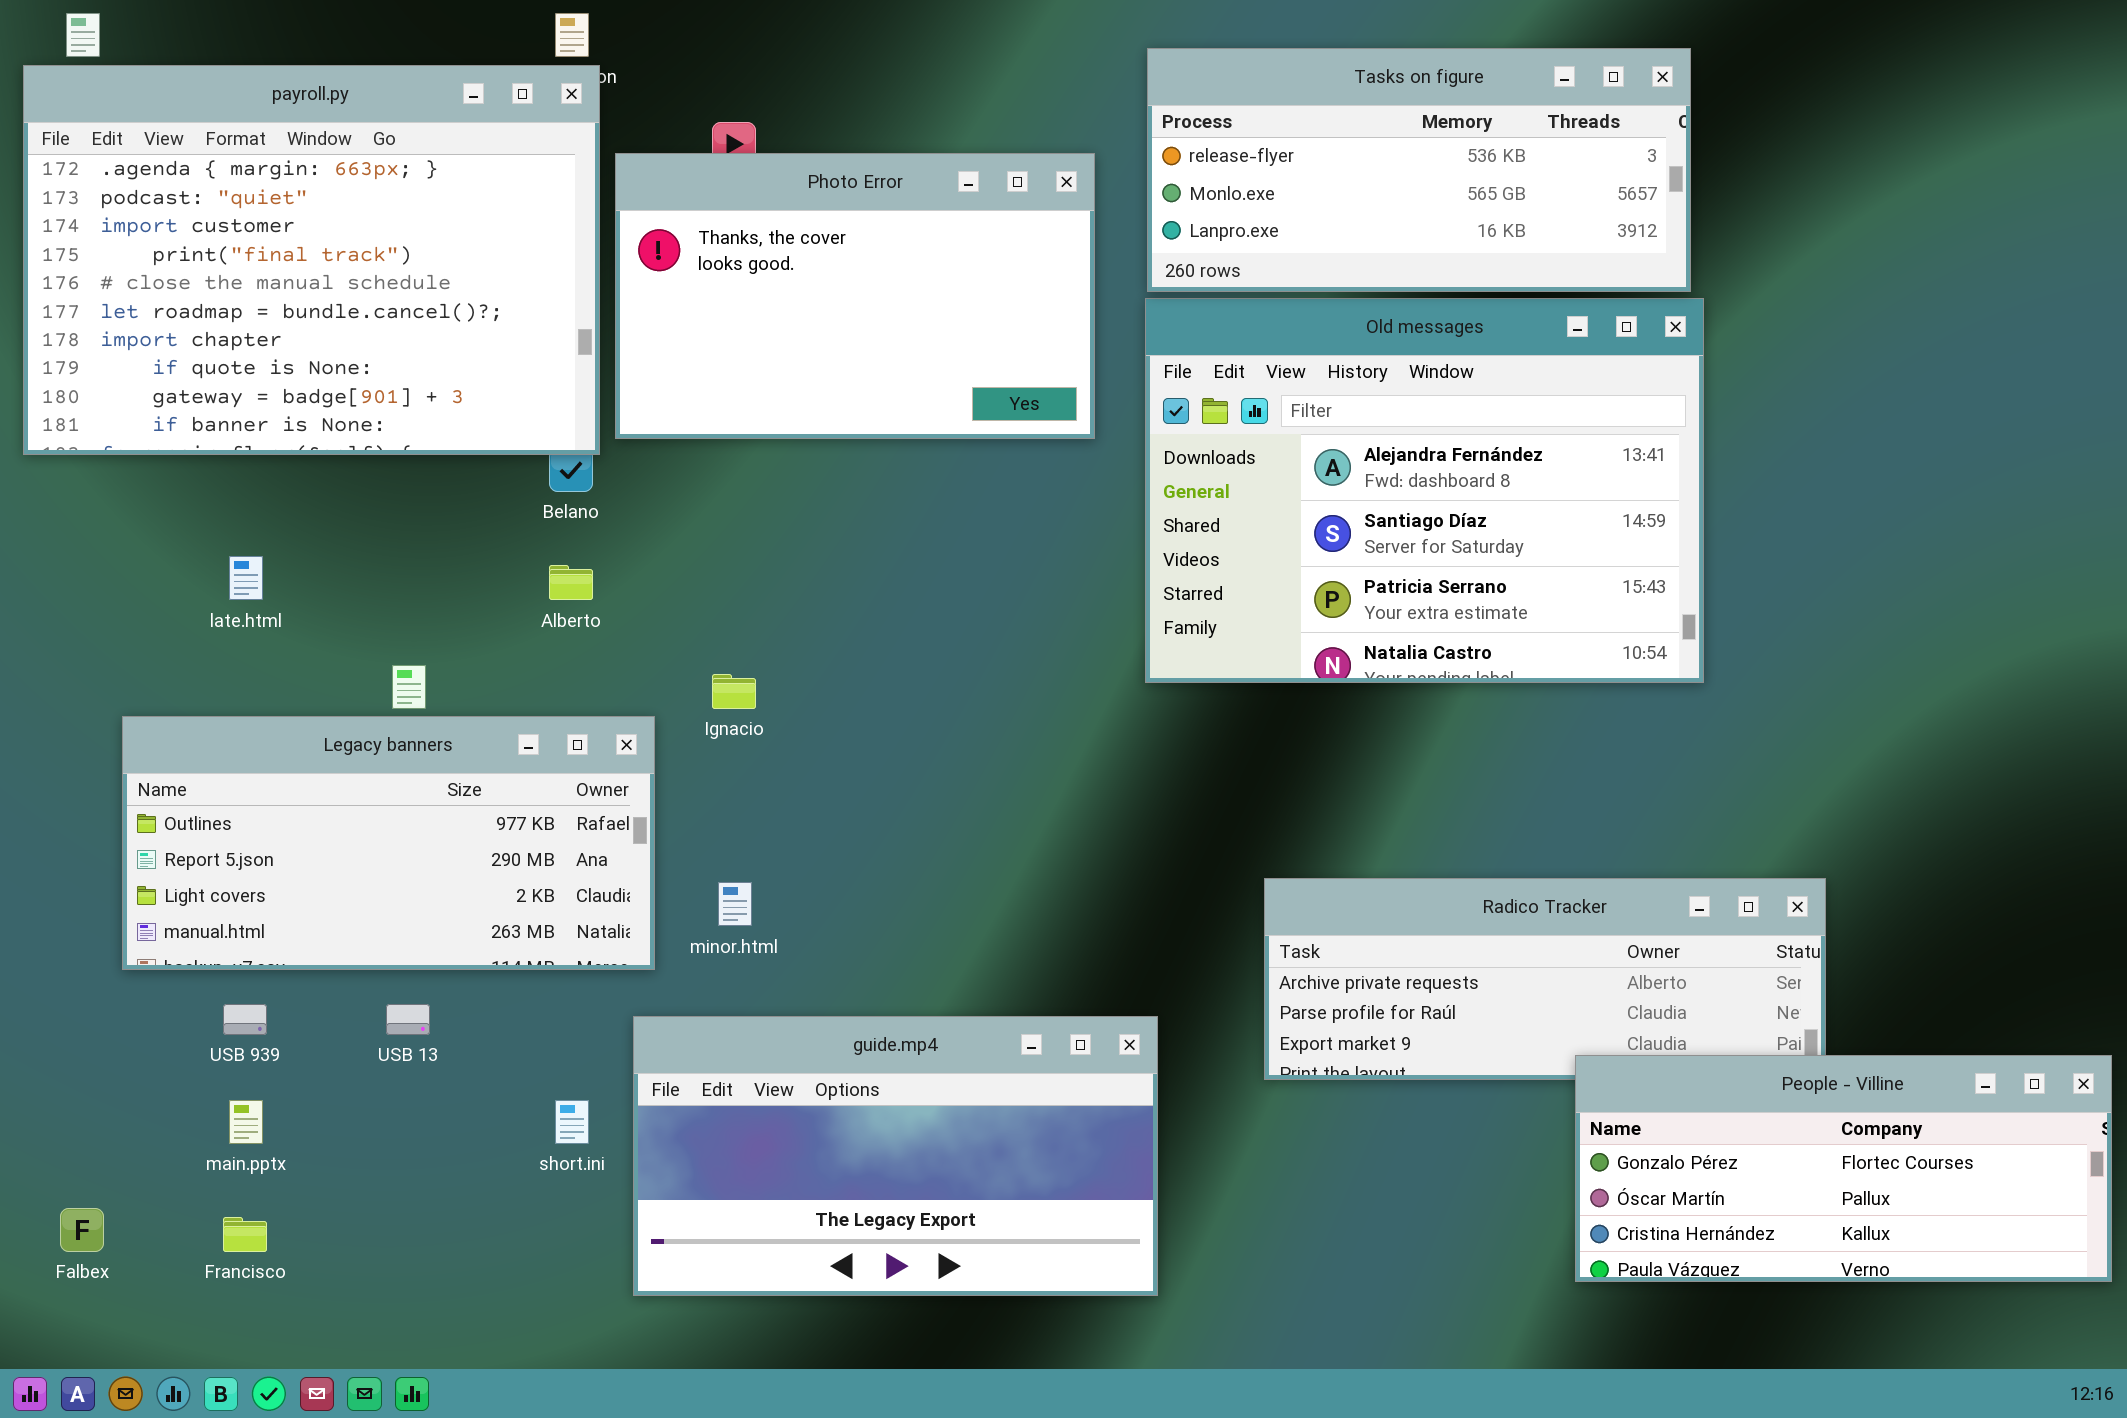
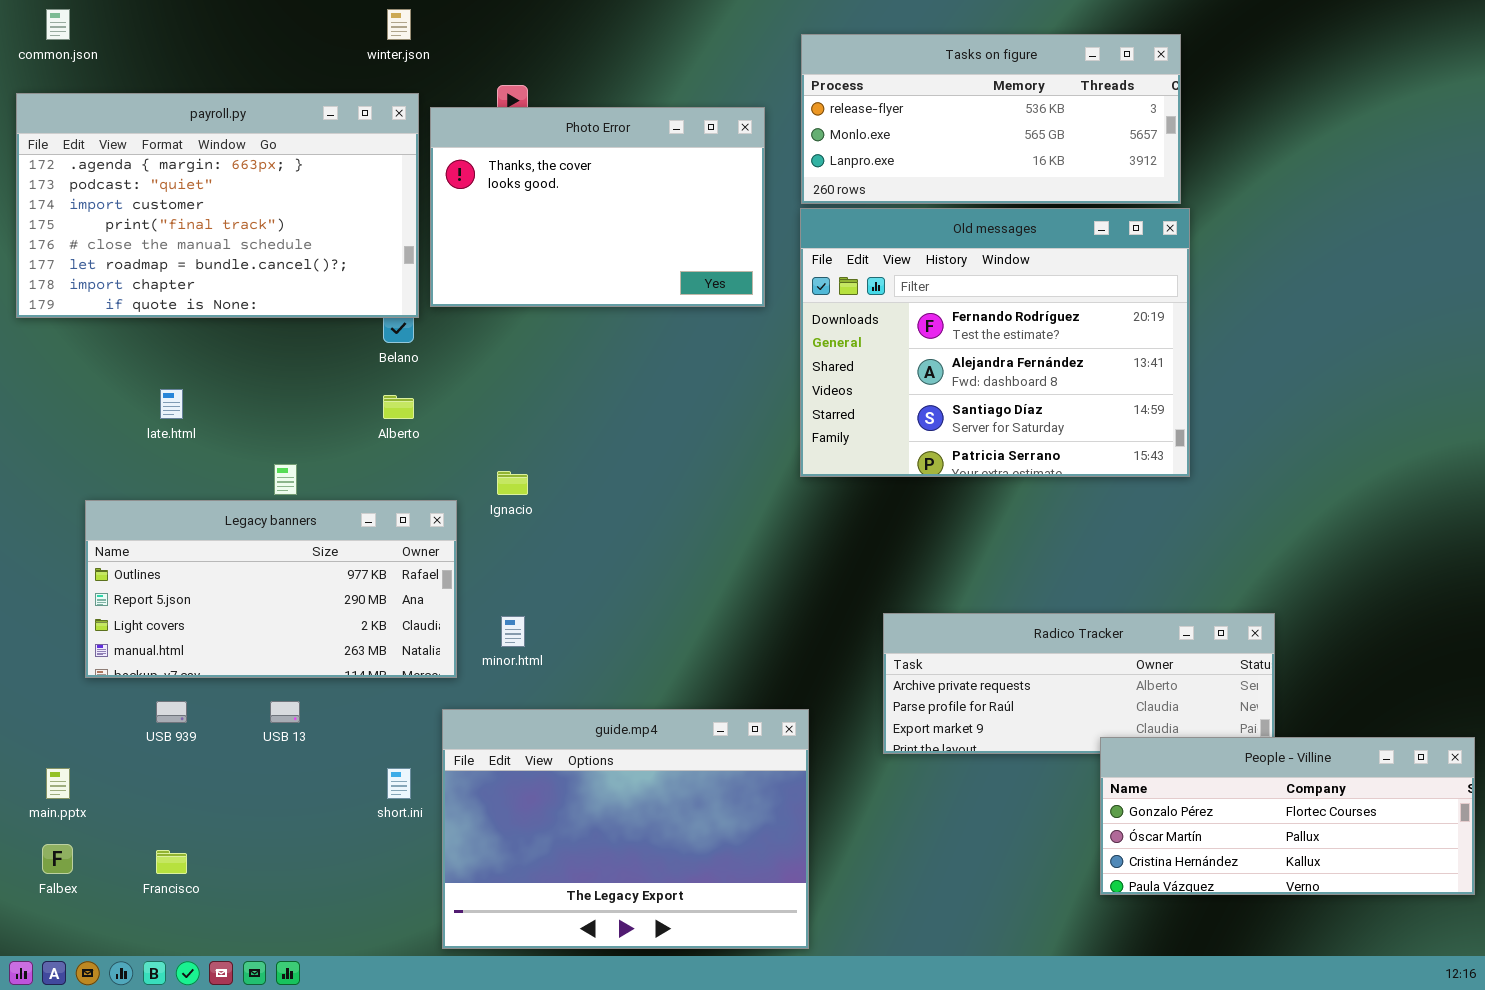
payroll.py: [23,65,600,455] -> [16,93,419,318], resized
Old messages: [1145,298,1704,683] -> [800,208,1190,477], scrolled up 1 row
guide.mp4: [633,1016,1158,1296] -> [442,709,809,949], resized
main.pptx: [229,1100,263,1144] -> [46,768,70,799], moved

